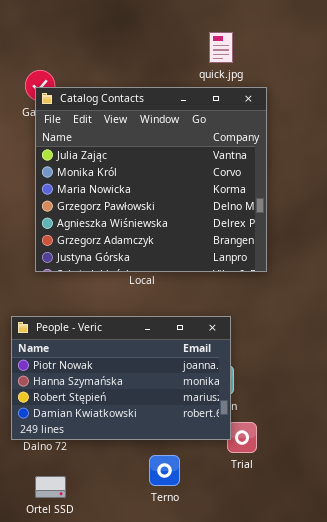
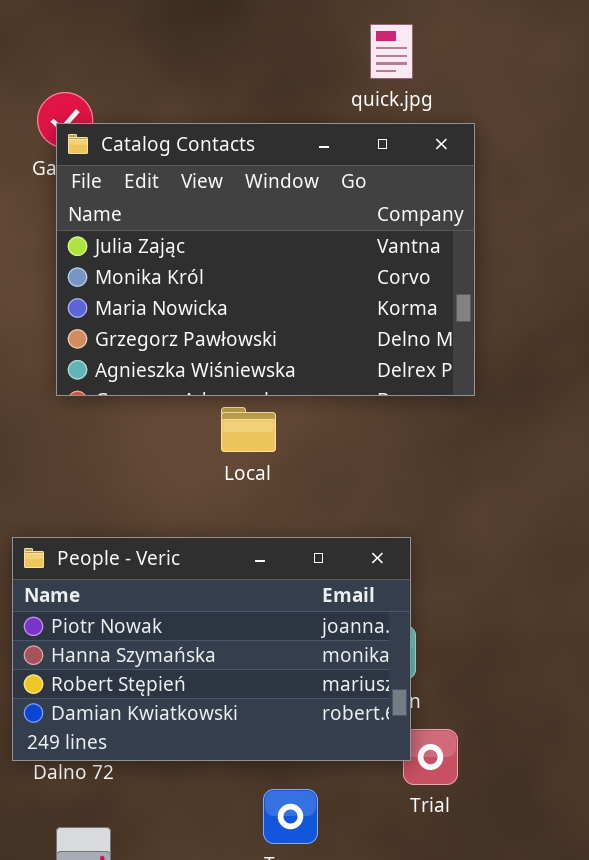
Catalog Contacts: [35,87,267,272] -> [56,123,475,396], resized

